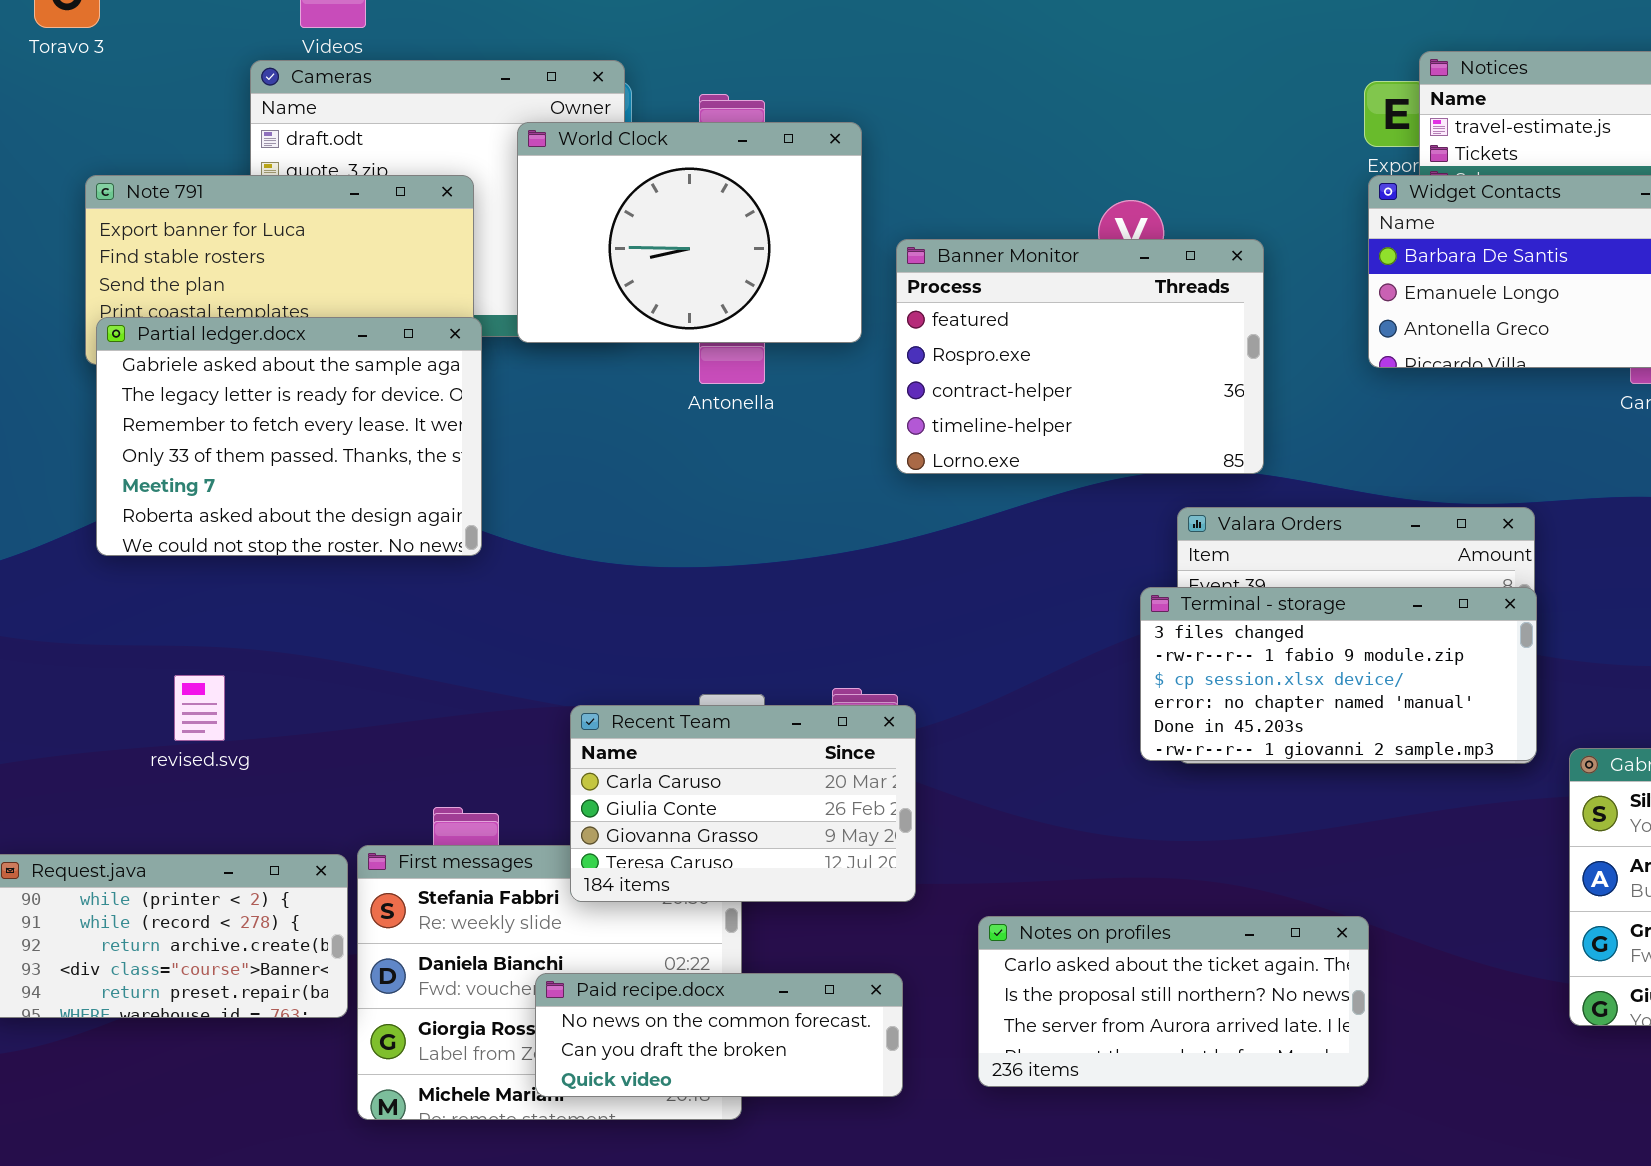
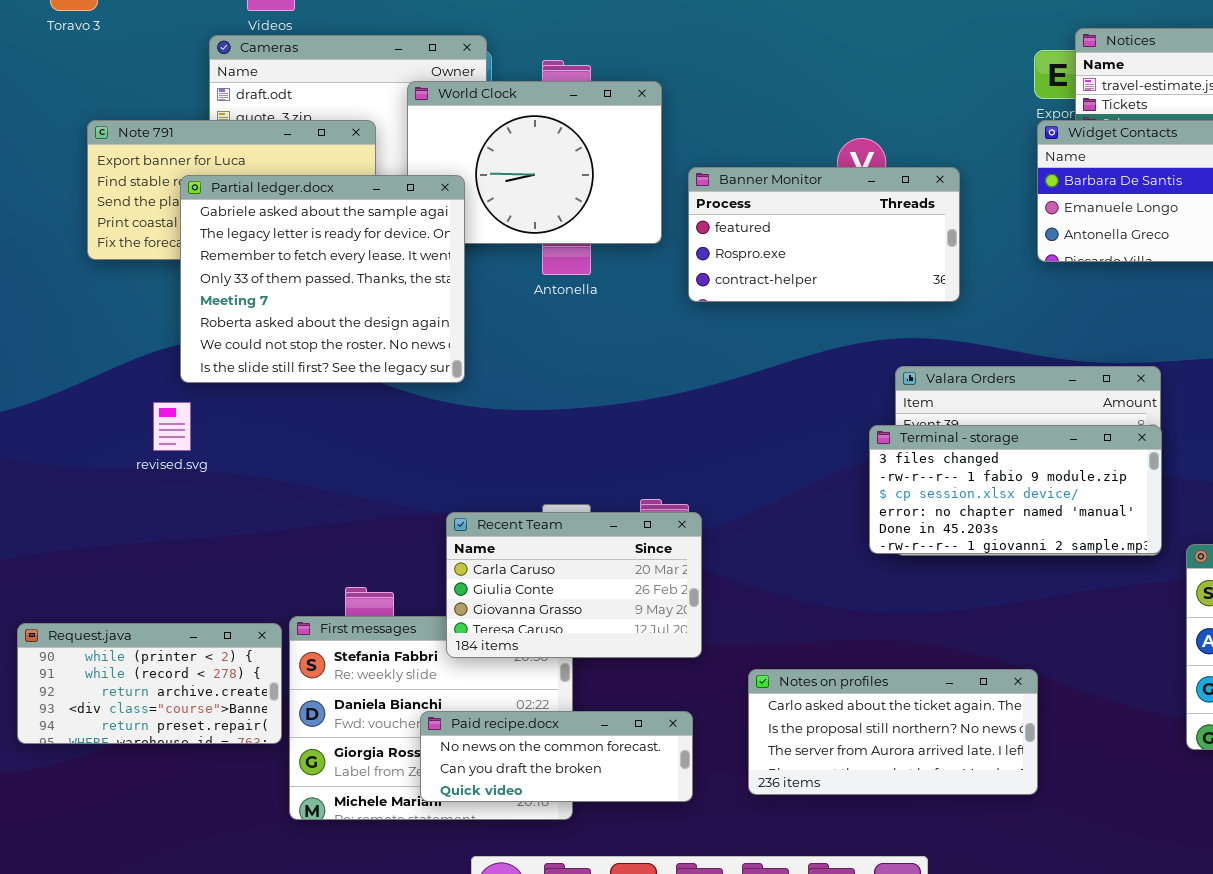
Banner Monitor: [896,239,1264,474] -> [688,167,960,302], resized
Partial ledger.docx: [96,317,482,556] -> [180,175,465,383], moved, resized
revised.svg: [174,675,225,741] -> [153,402,191,451], moved

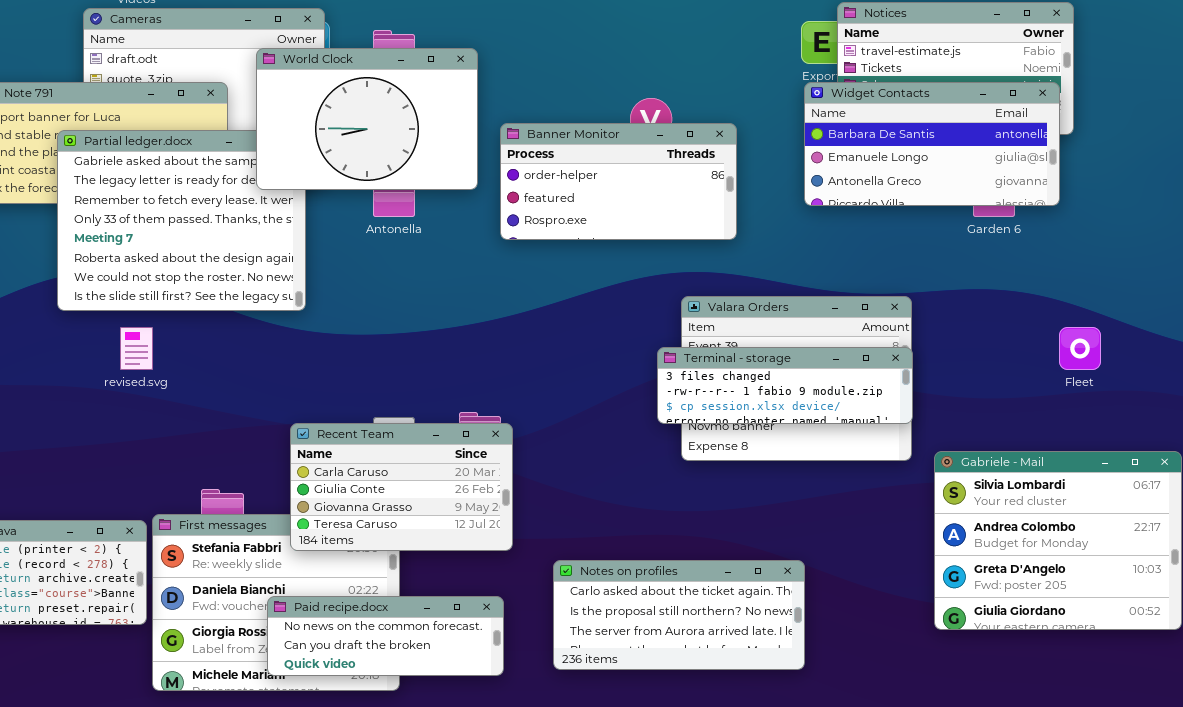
World Clock: [407,81,662,244] -> [256,48,478,190], raised
Banner Monitor: [688,167,960,302] -> [500,123,737,240], scrolled up 1 row
revised.svg: [153,402,191,451] -> [120,327,153,370], moved
Terminal - storage: [869,425,1162,554] -> [657,347,913,424], resized

